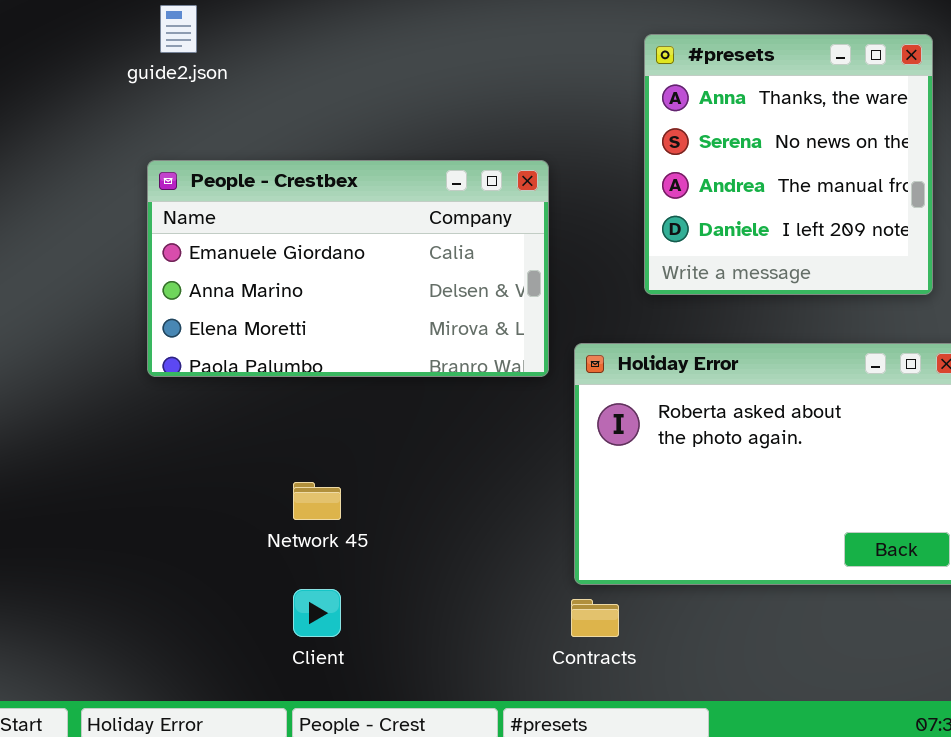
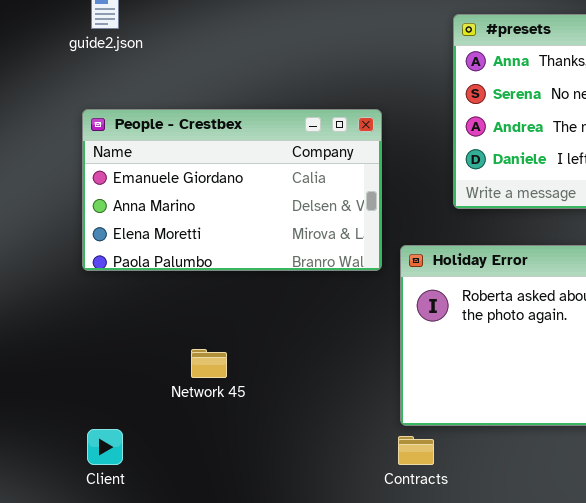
Client: [293,589,341,637] -> [87,429,123,465], moved

